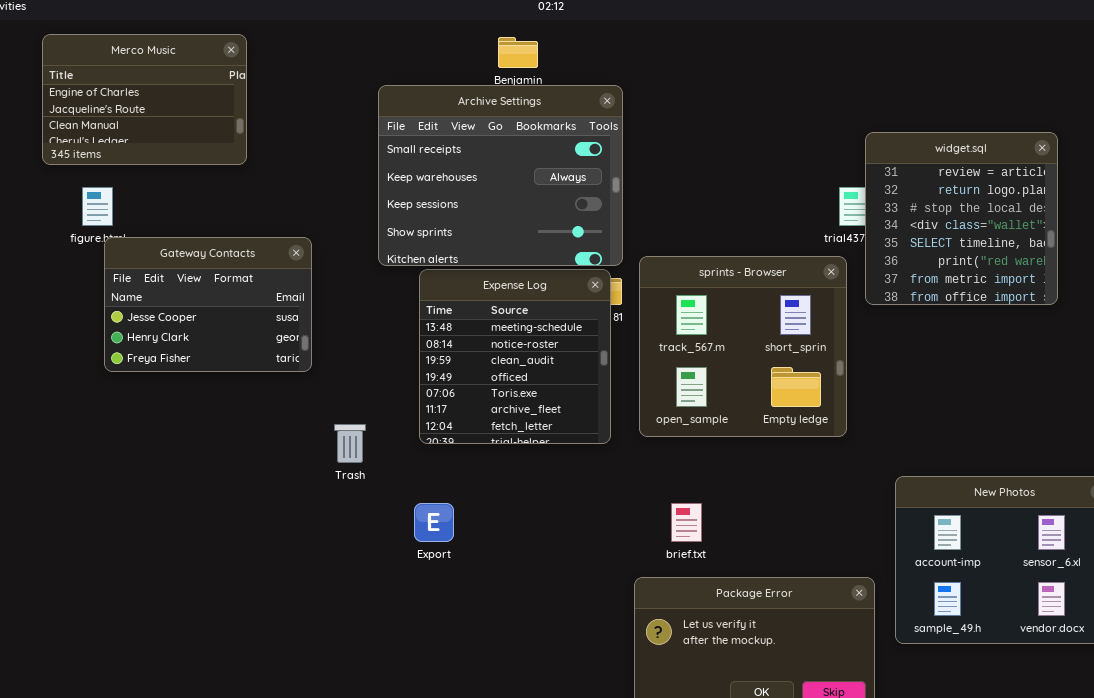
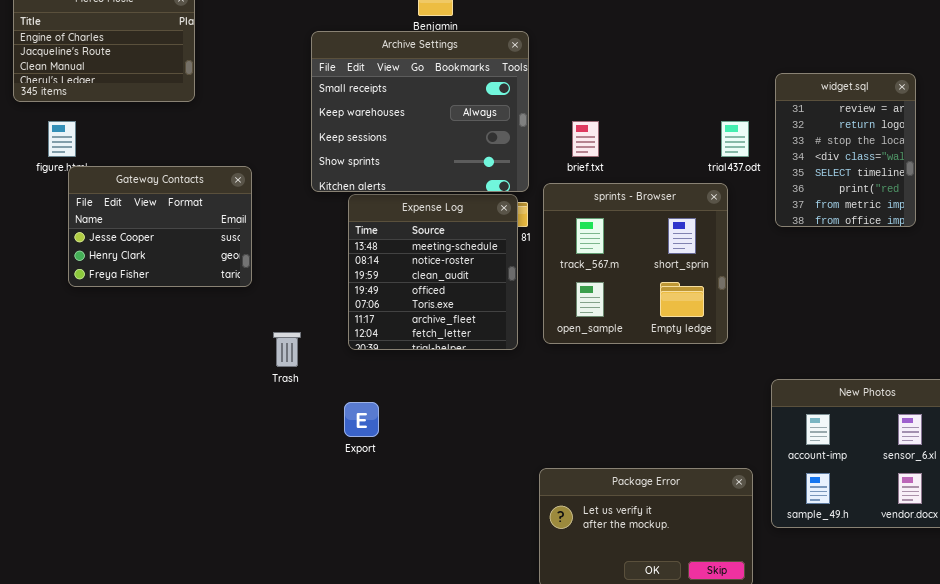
widget.sql: [865,132,1058,305] -> [775,73,916,227], resized
brief.txt: [671,503,702,542] -> [572,121,599,157], moved

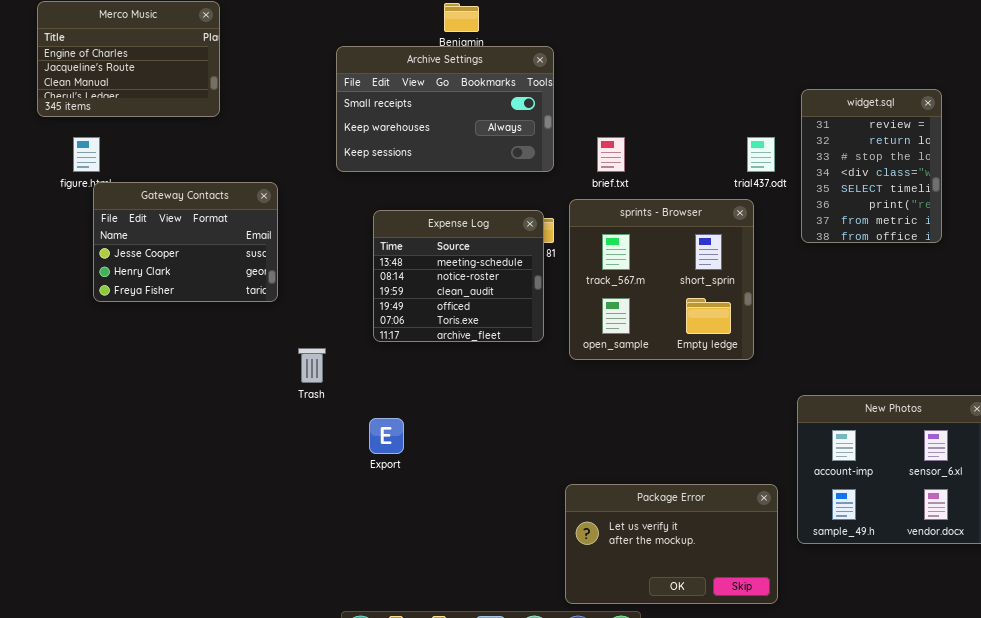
Archive Settings: [311,31,529,192] -> [336,46,554,172], resized
Expense Log: [348,194,518,350] -> [373,210,544,342], resized

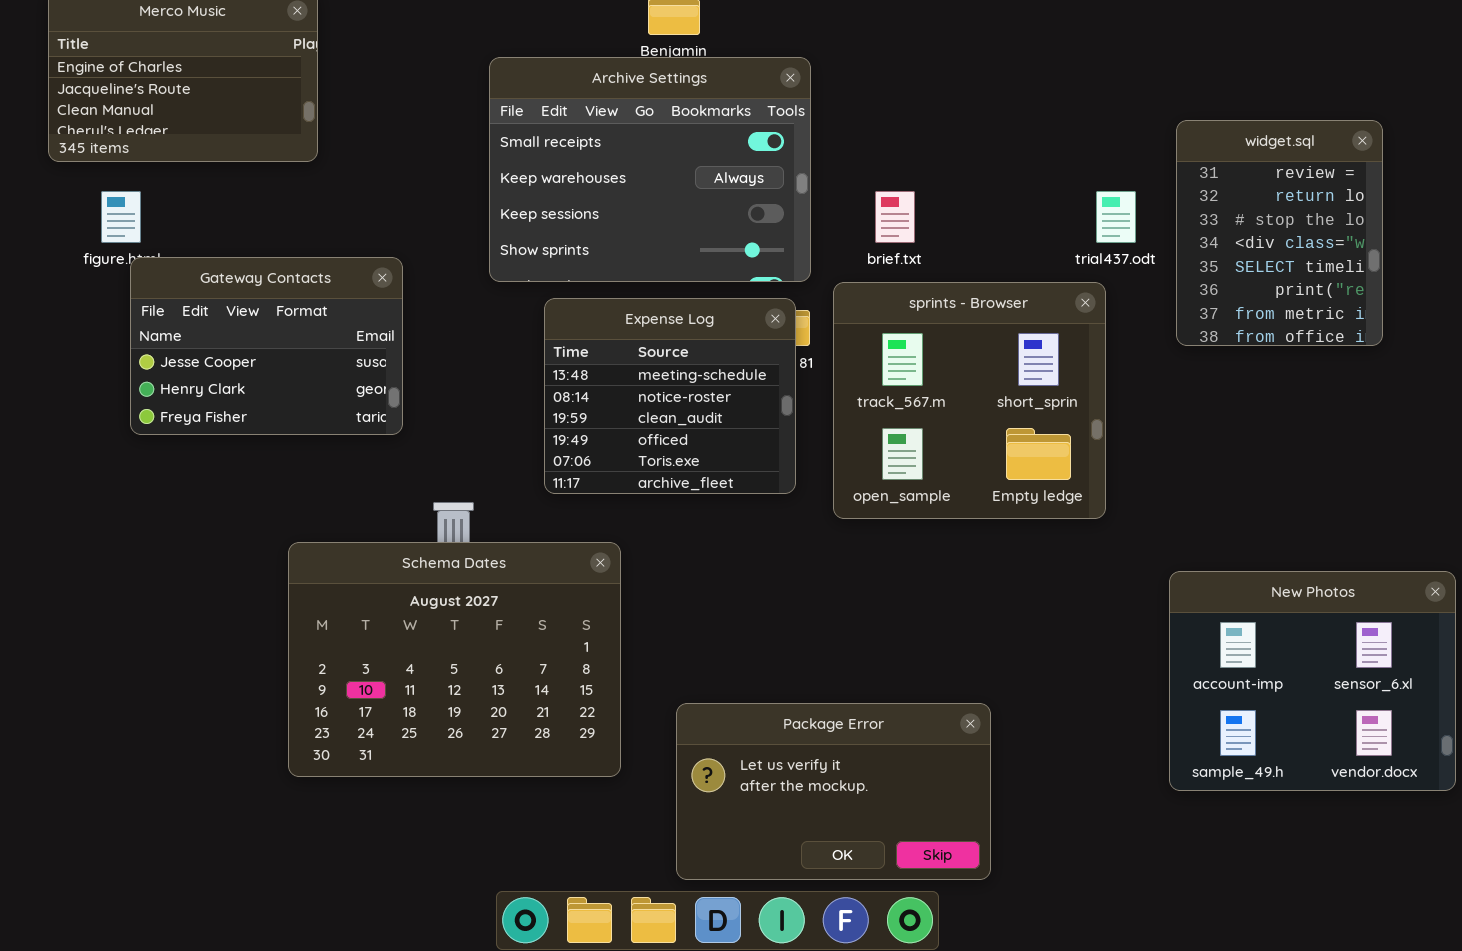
Archive Settings: [336,46,554,172] -> [489,57,811,282], resized
Schema Dates: none -> [288,542,621,777], opened
Package Error: [565,484,778,604] -> [676,703,991,880], moved

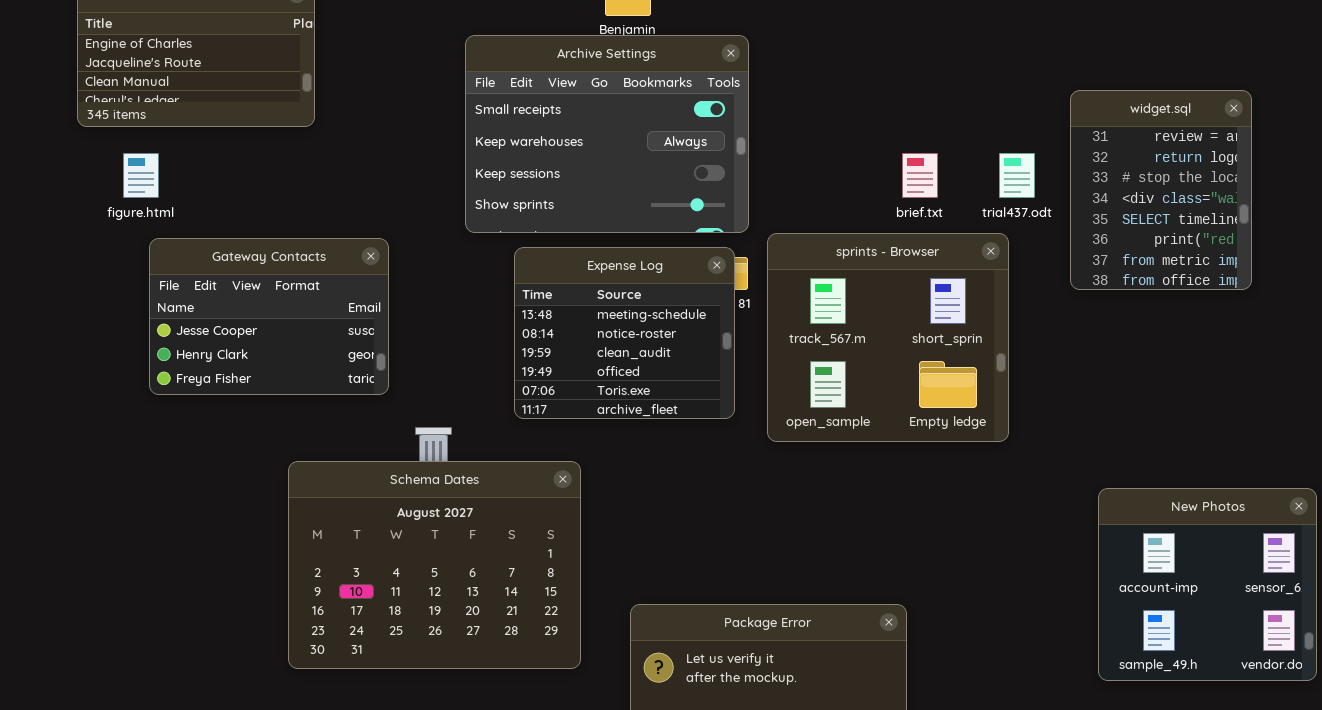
brief.txt: [875,191,915,243] -> [902,153,938,198], moved
Gateway Contacts: [130,257,403,435] -> [149,238,389,395], moved
New Photos: [1169,571,1456,791] -> [1098,488,1317,681], resized

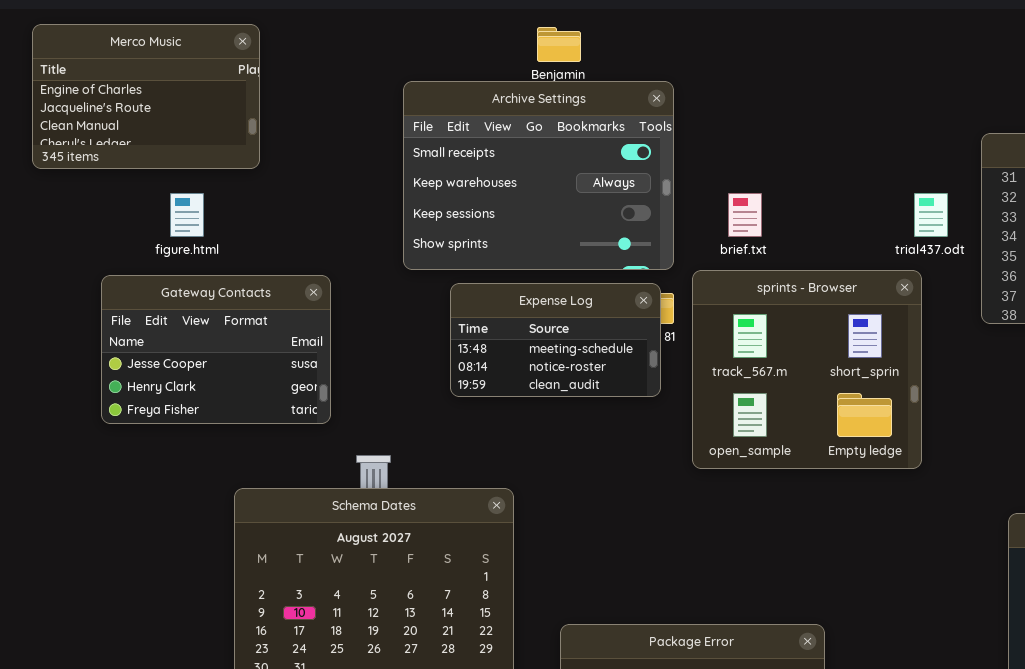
figure.html: [123,153,159,198] -> [170,193,204,237], moved
brief.txt: [902,153,938,198] -> [728,193,762,237], moved
Expense Log: [514,247,735,419] -> [450,283,661,397], resized

